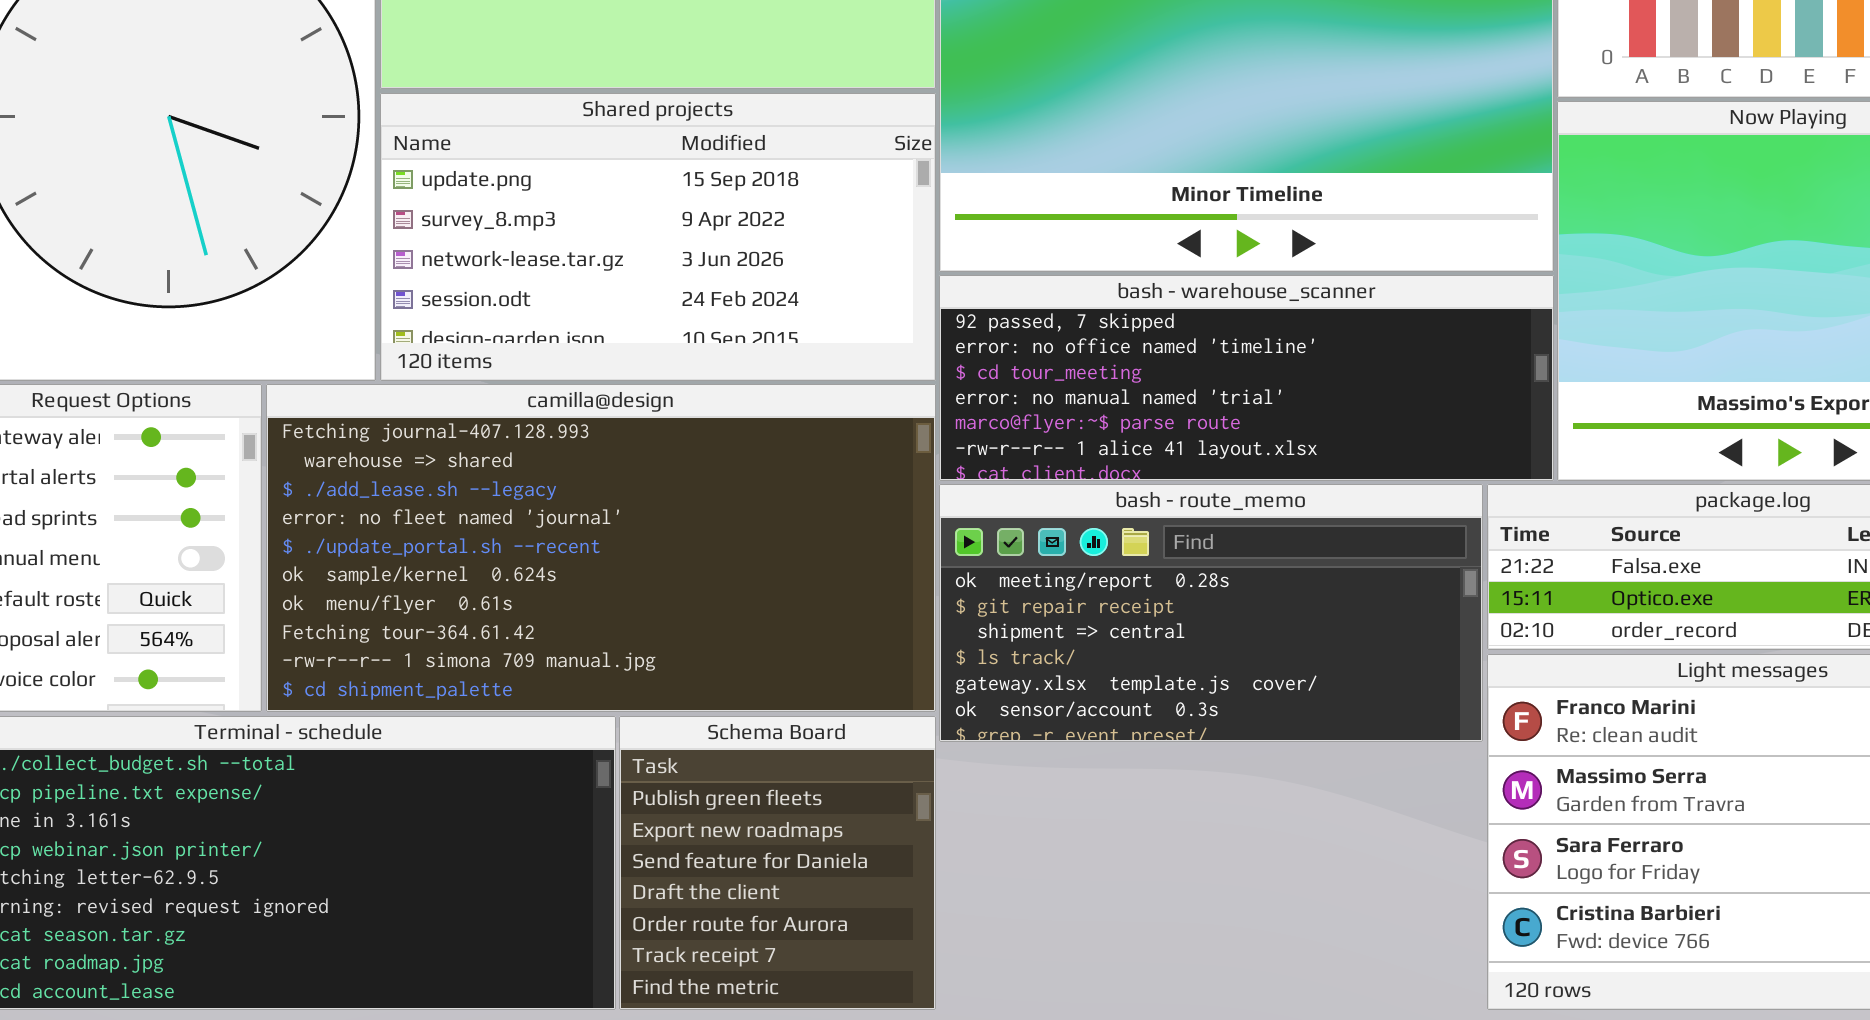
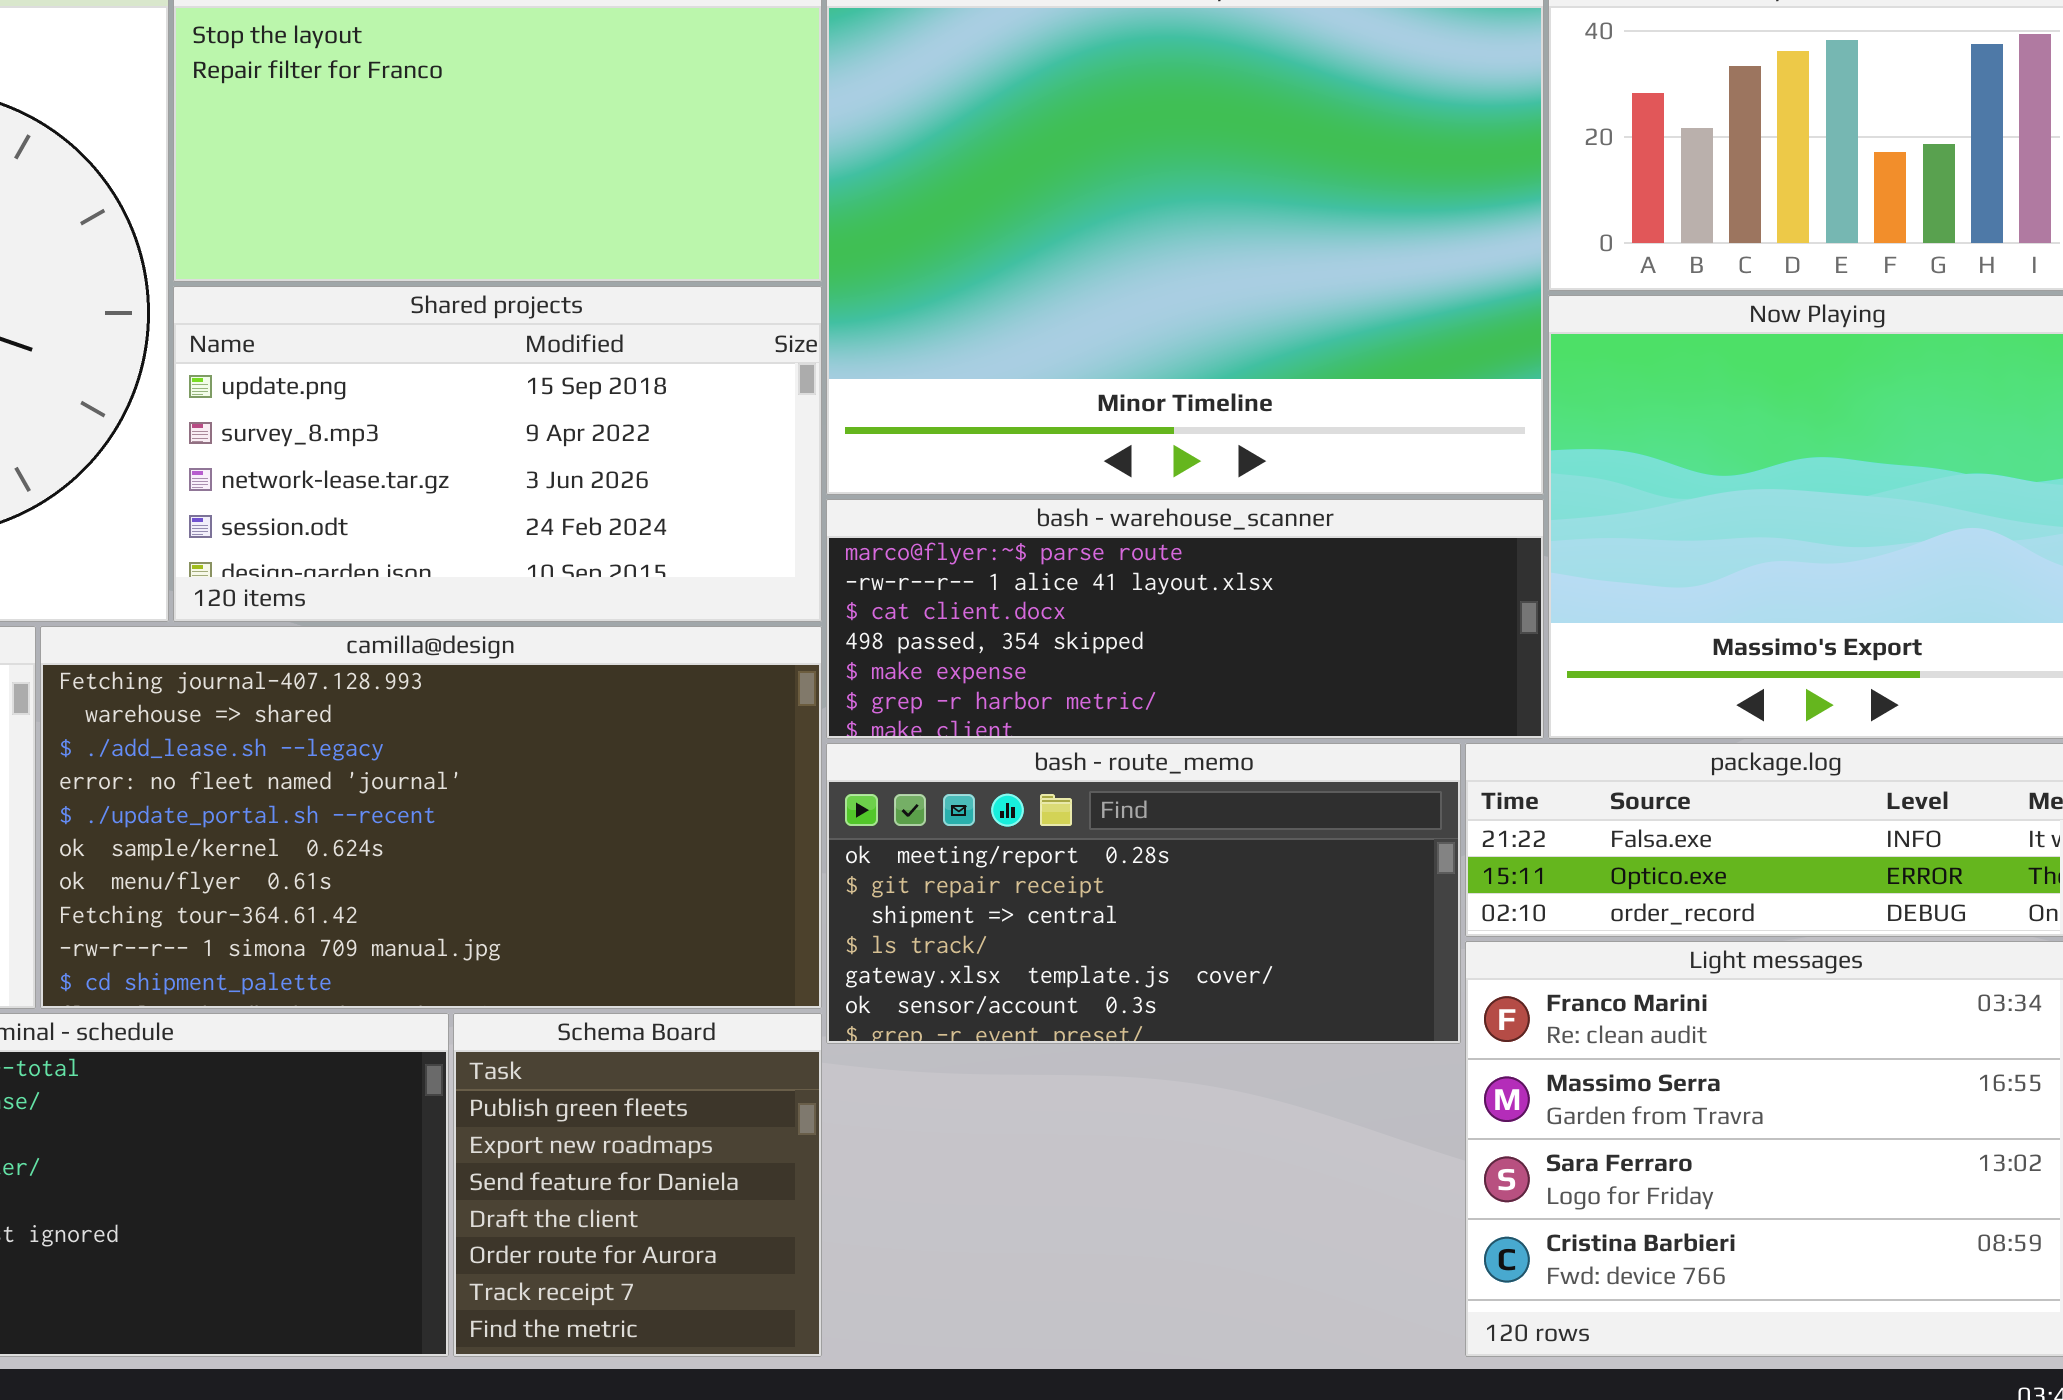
bash - warehouse_scanner: [939,275,1554,481] -> [826,499,1544,739], scrolled down 4 rows

